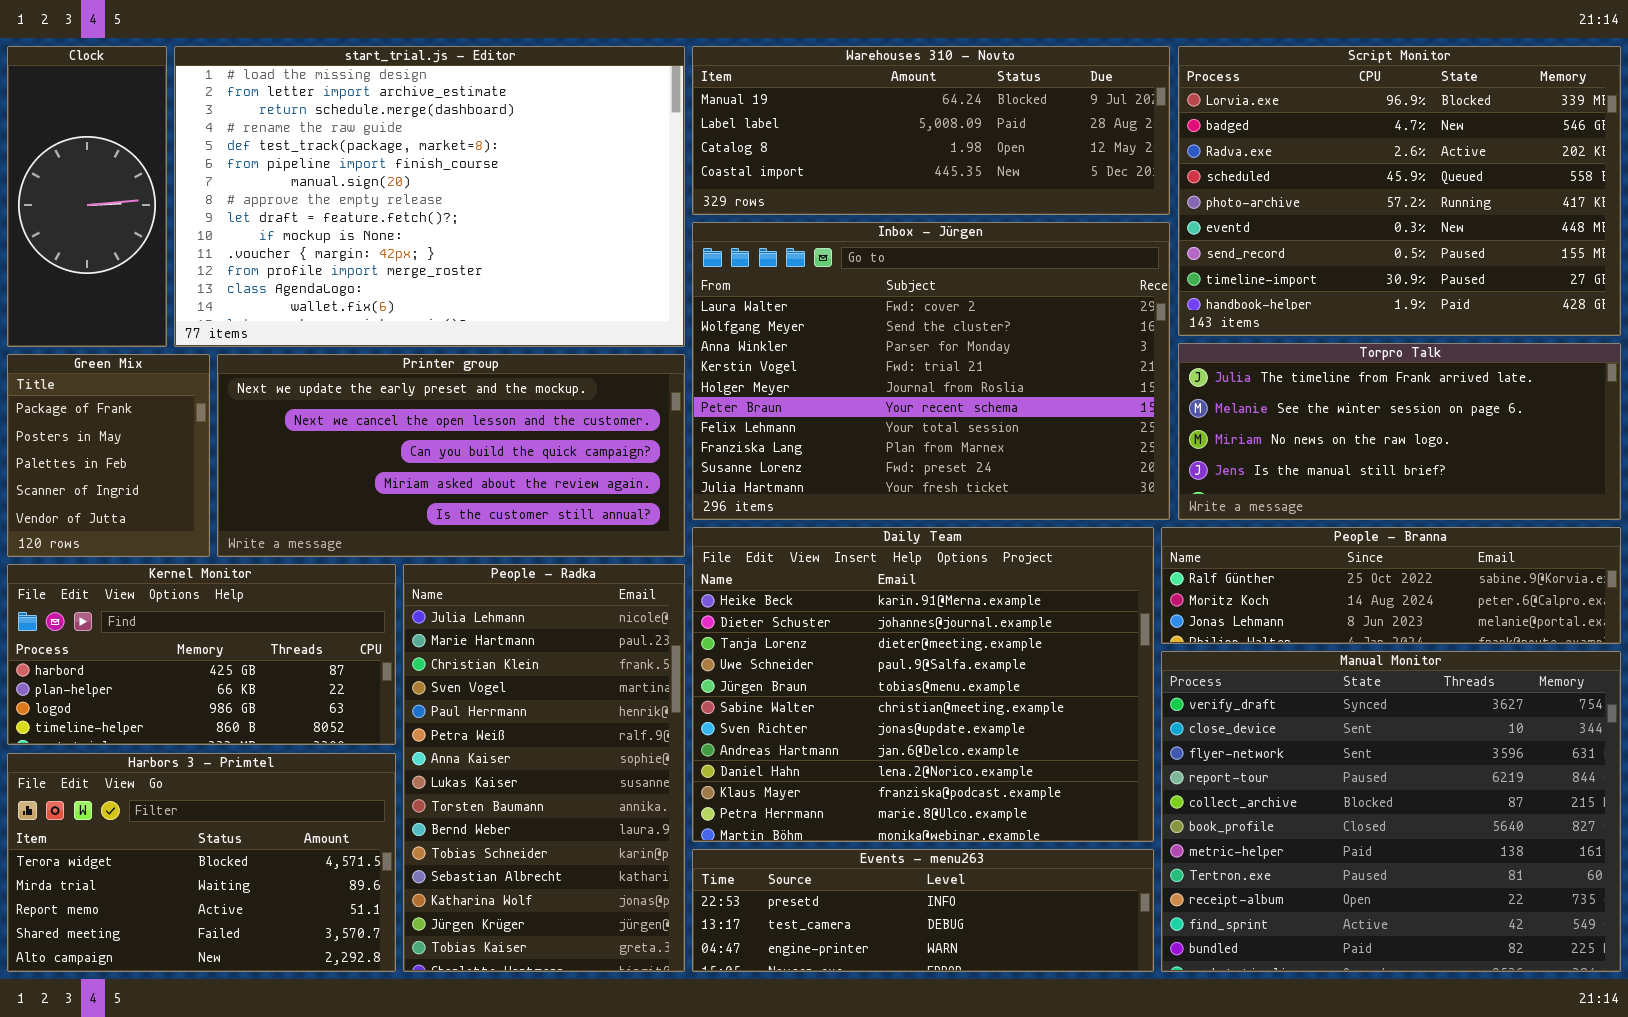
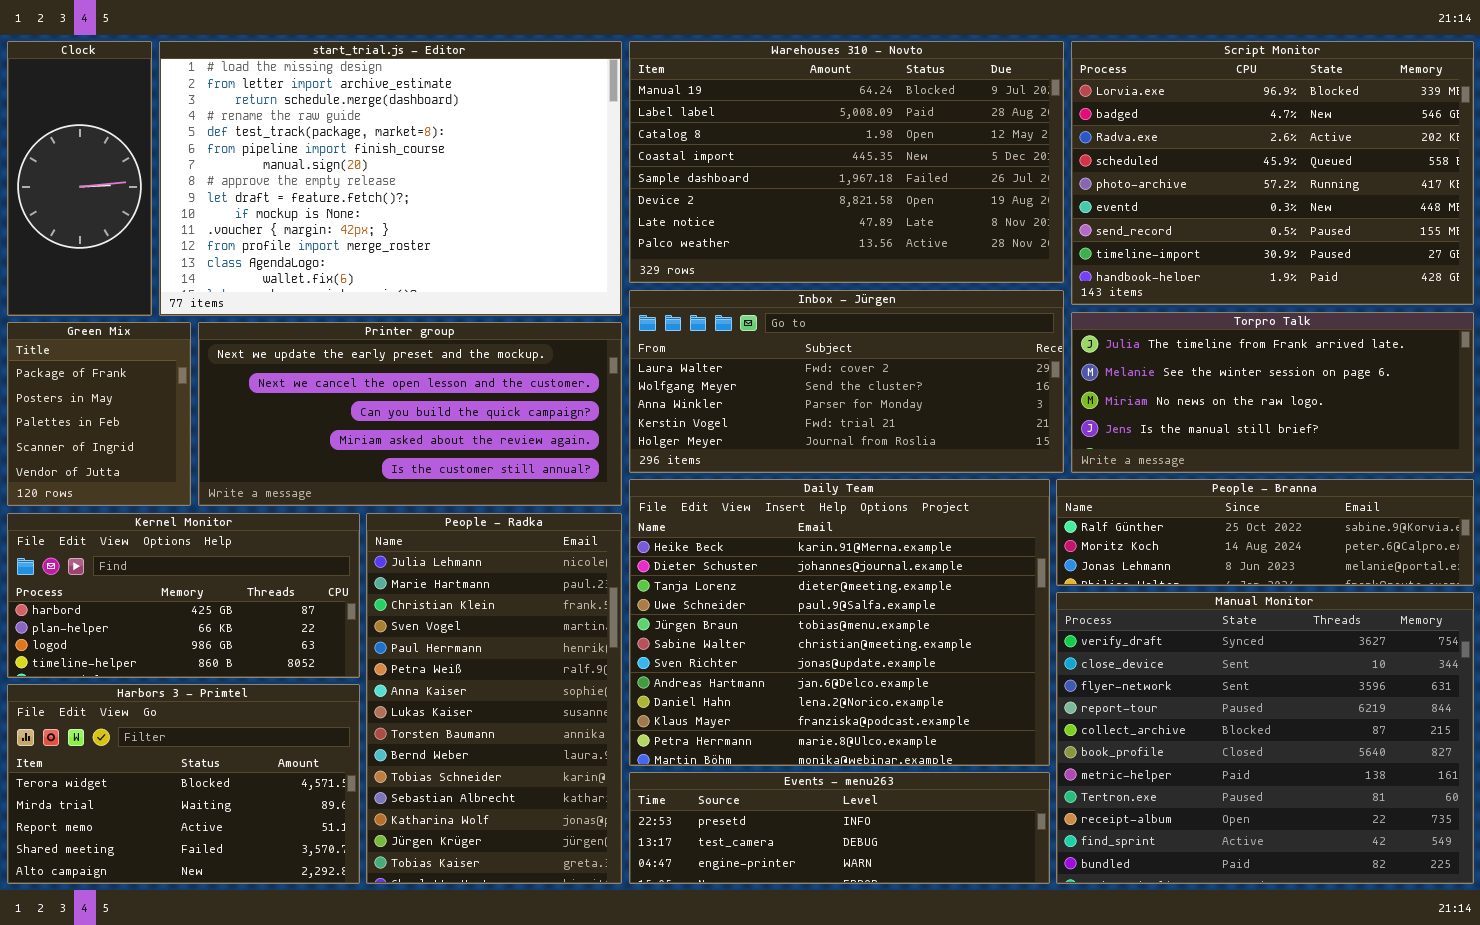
Warehouses 310 - Novto: [692,46,1170,215] -> [629,41,1064,283], resized
Inbox - Jürgen: [692,222,1170,520] -> [629,290,1064,473], resized

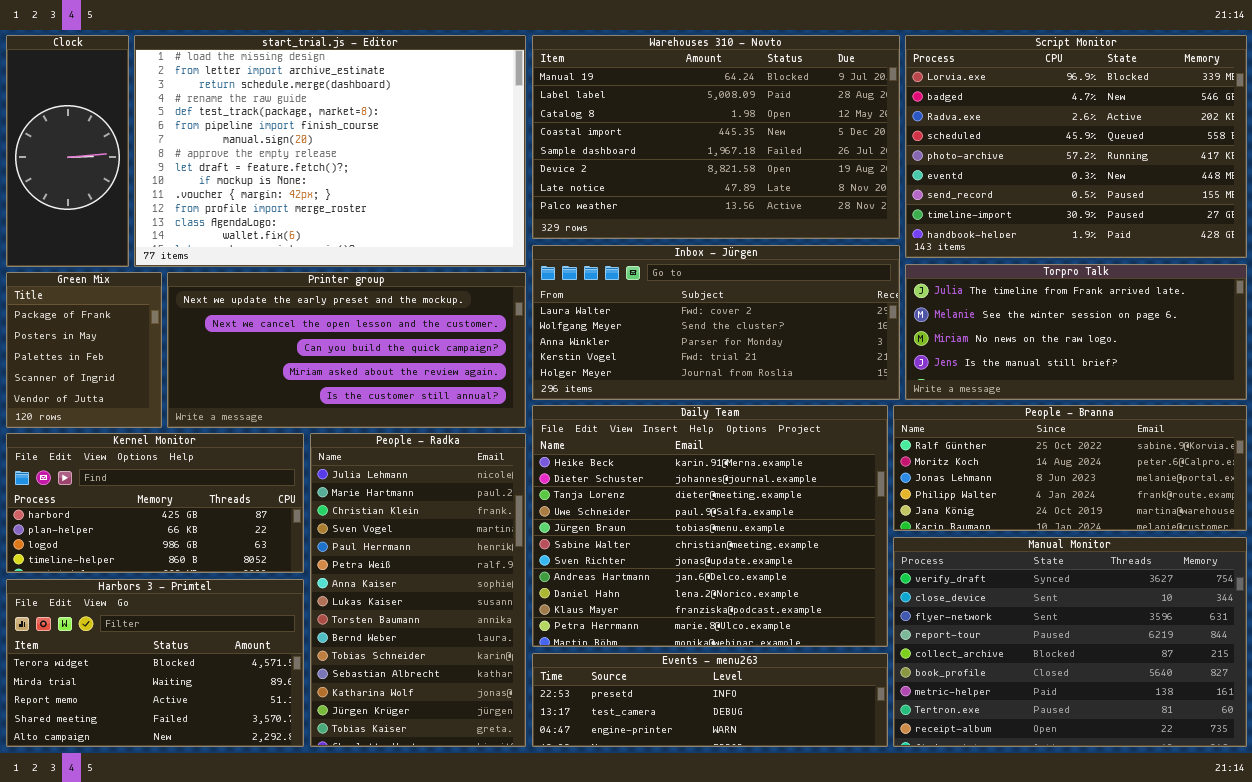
People - Branna: [1056,479,1474,586] -> [893,405,1247,531], resized
Manual Monitor: [1056,592,1474,884] -> [893,537,1247,747], resized

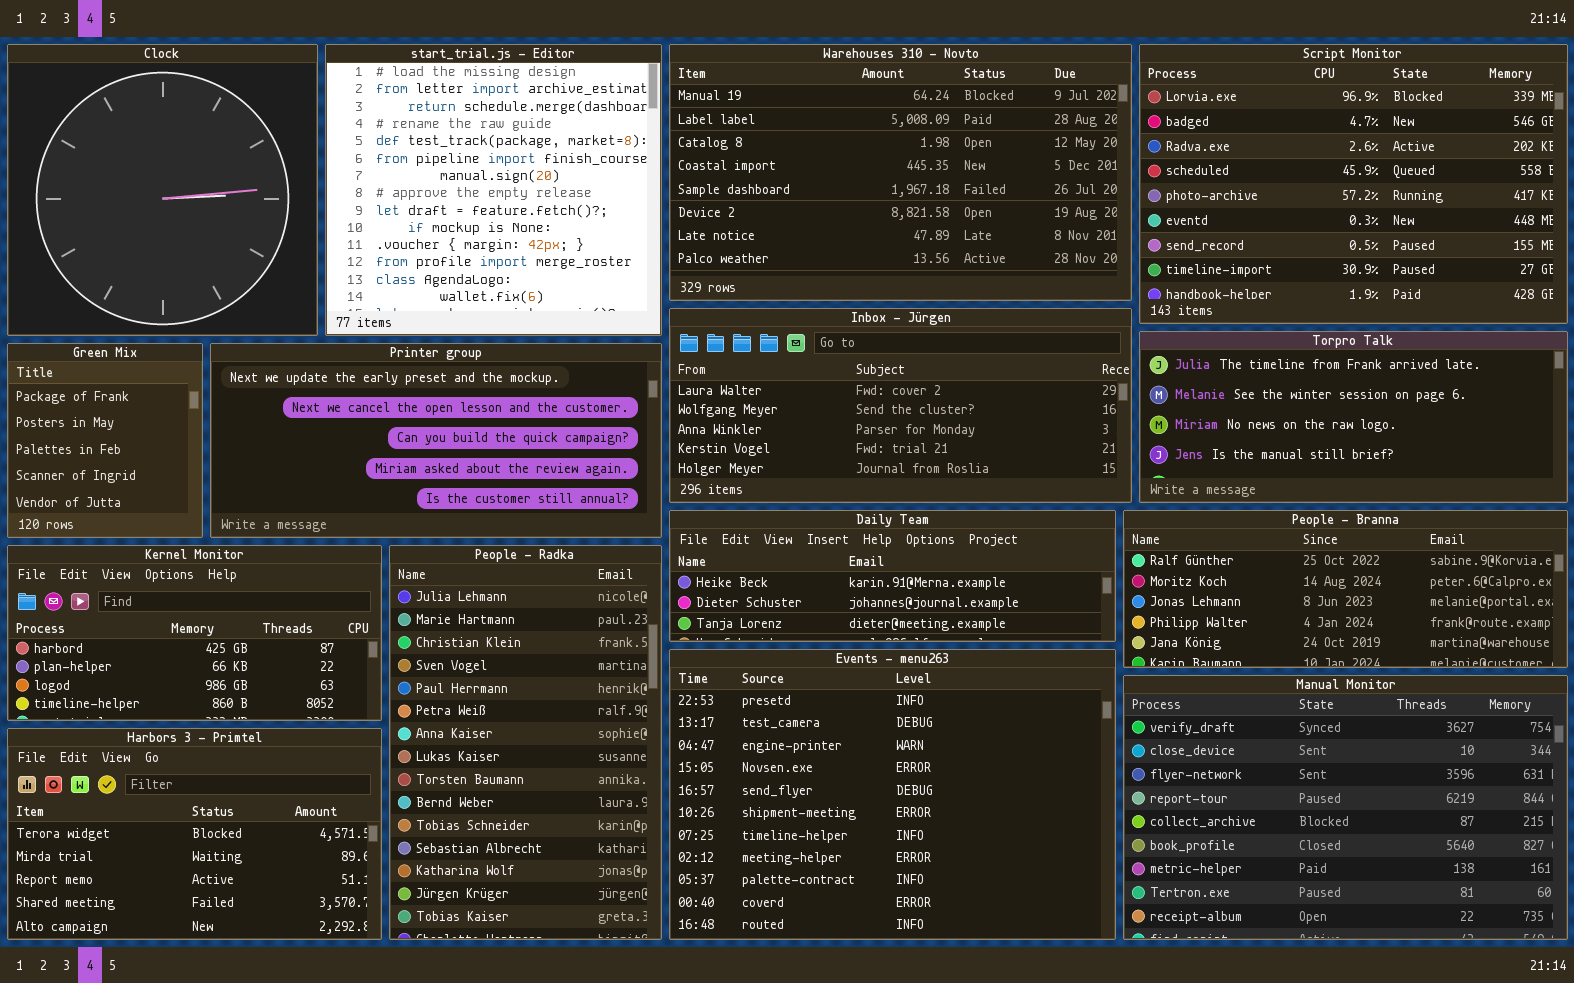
Clock: [6,35,129,267] -> [7,44,318,336], resized
start_trial.js - Editor: [134,35,526,267] -> [325,44,662,336], resized
Daily Team: [532,405,888,647] -> [669,510,1116,642], resized
Events - menu263: [532,653,888,747] -> [669,649,1116,940], resized

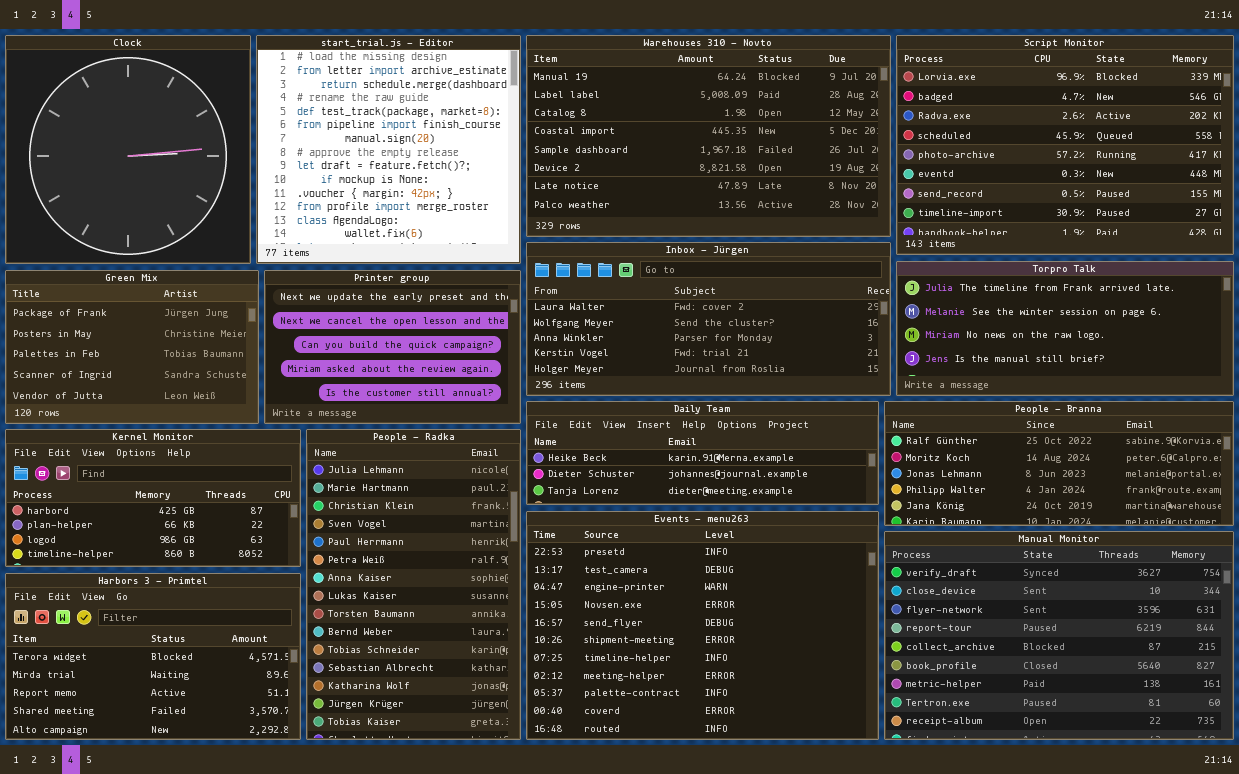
Green Mix: [7,343,203,538] -> [5,270,259,424], resized
Printer group: [210,343,662,538] -> [264,270,521,424], resized

